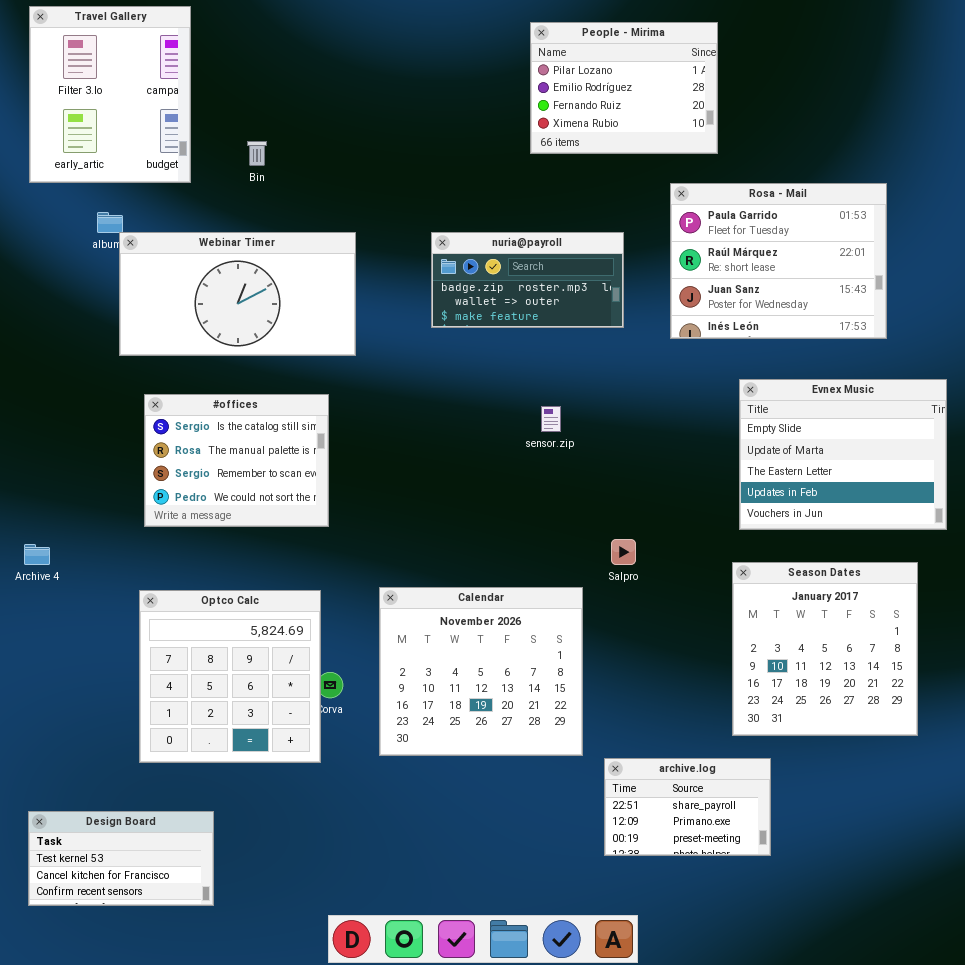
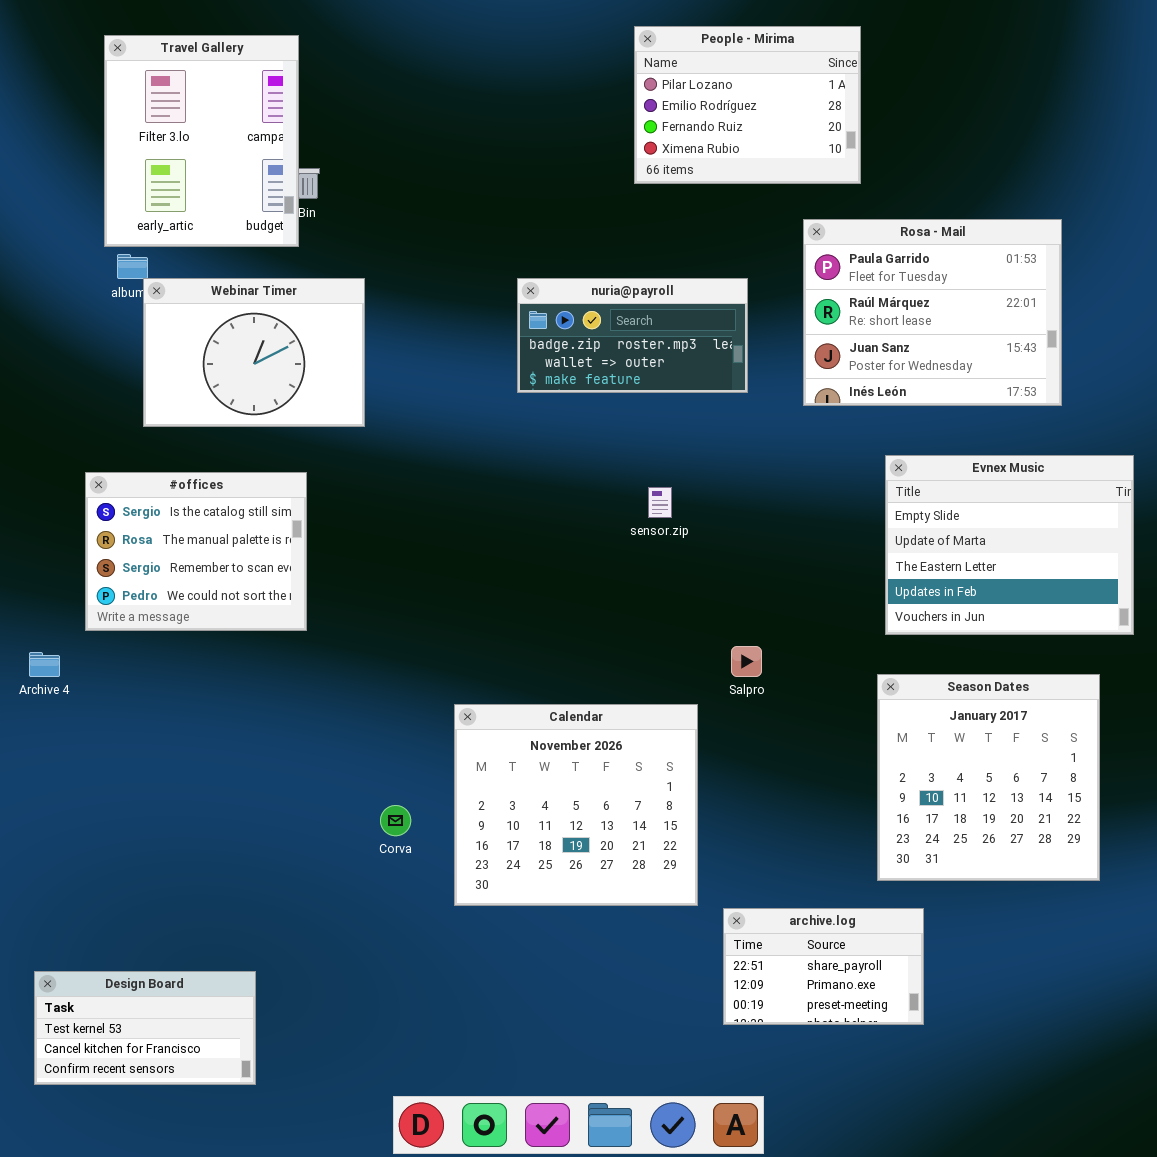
Travel Gallery: [29,6,191,183] -> [104,35,299,247], moved
Webinar Timer: [119,232,356,356] -> [143,278,365,427], resized
#offices: [144,394,329,527] -> [85,472,307,631], moved
Optco Calc: [139,590,321,763] -> none, closed

